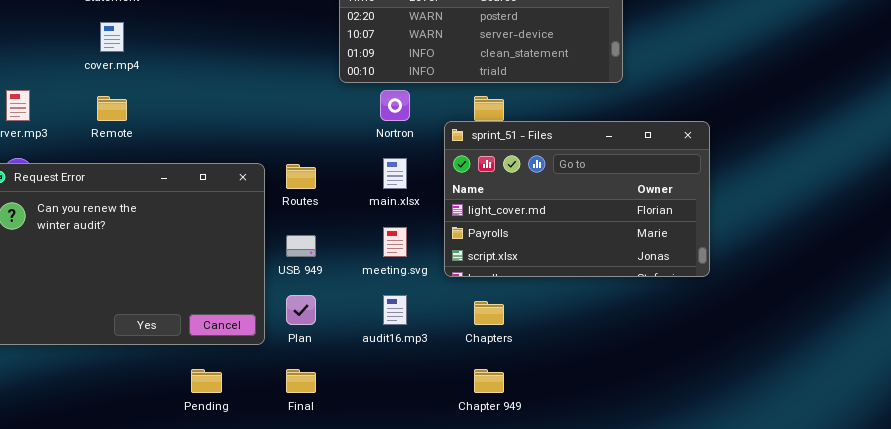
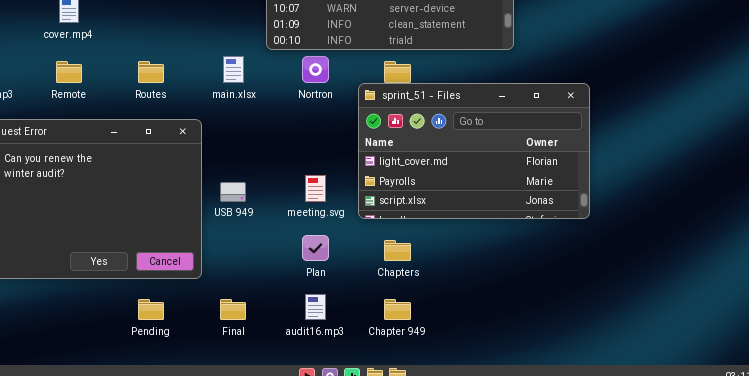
main.xlsx: [383,158,407,189] -> [223,56,244,83], moved
Routes: [286,164,316,189] -> [138,61,164,83], moved
Plan: [286,295,316,325] -> [302,235,329,261], moved
audit16.mp3: [383,295,407,325] -> [305,294,326,320], moved

